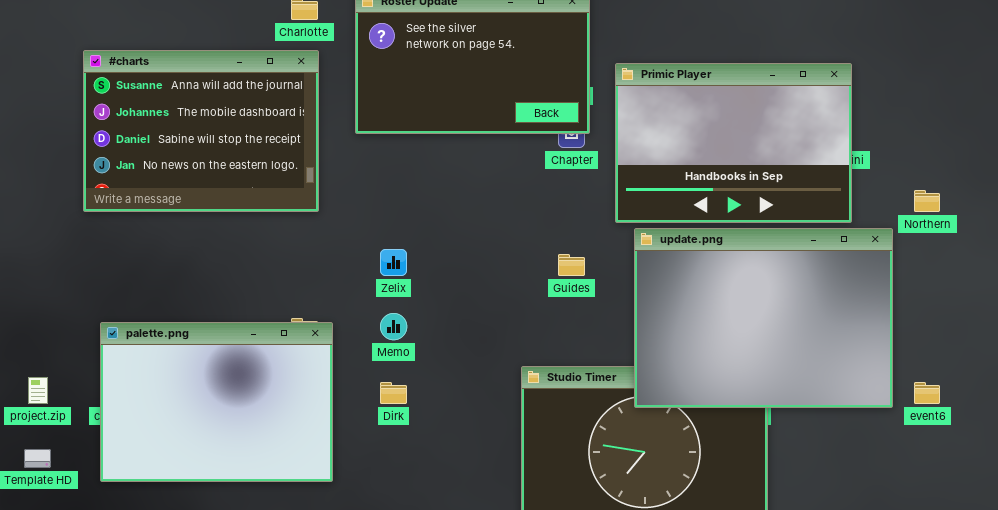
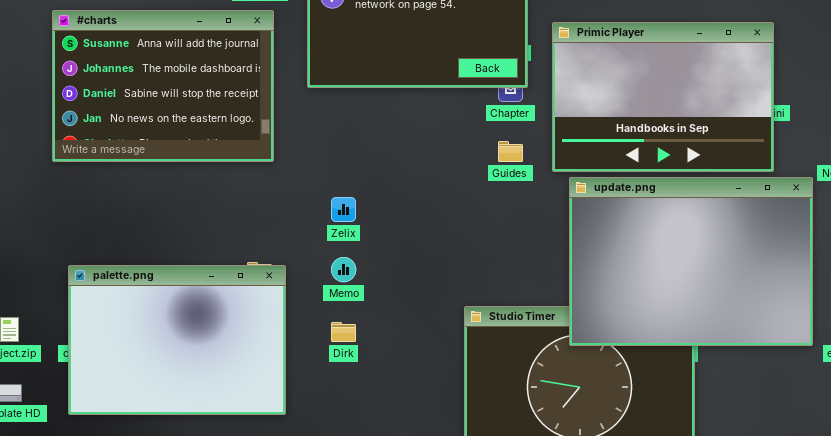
Guides: [558,254,585,276] -> [498,141,523,162], moved

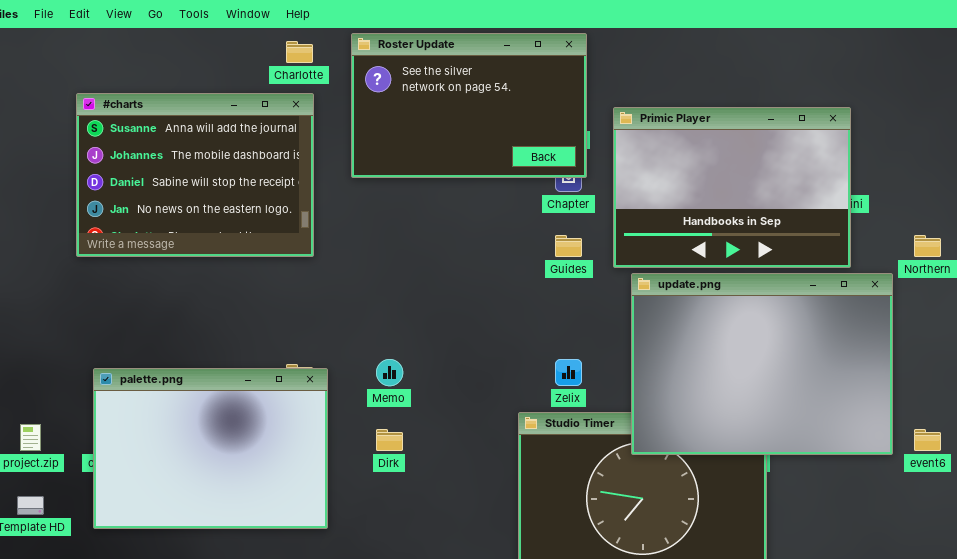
Zelix: [331,197,356,222] -> [555,359,582,386], moved

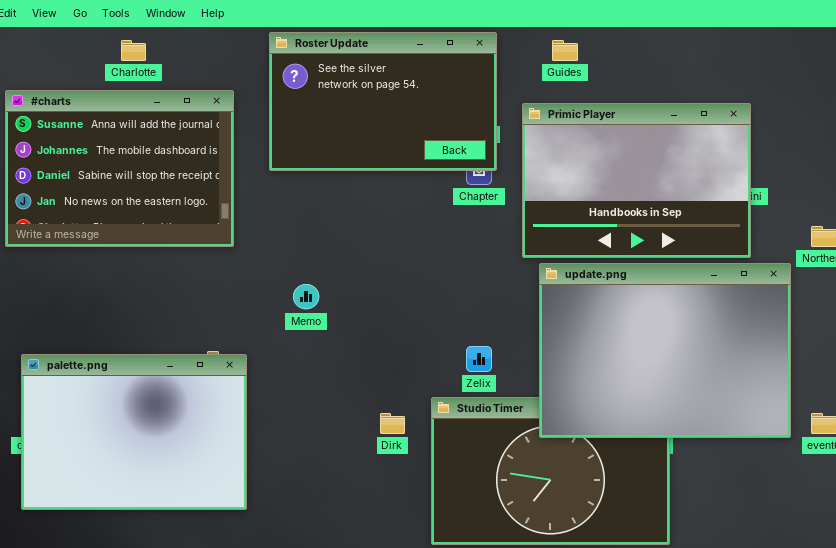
Charlotte: [286,41,313,63] -> [121,40,146,61], moved
Guides: [555,235,582,257] -> [552,40,578,61], moved
Memo: [376,359,403,386] -> [293,284,319,309], moved
Dirk: [376,429,403,451] -> [380,413,405,434], moved

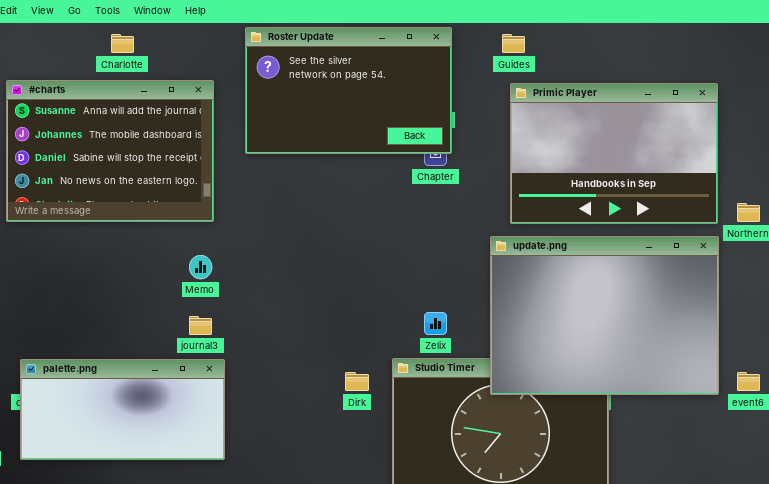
Primic Player: [522,103,751,258] -> [510,83,718,224], moved
Memo: [293,284,319,309] -> [189,255,212,279], moved
palette.png: [21,354,247,510] -> [20,359,225,460], resized

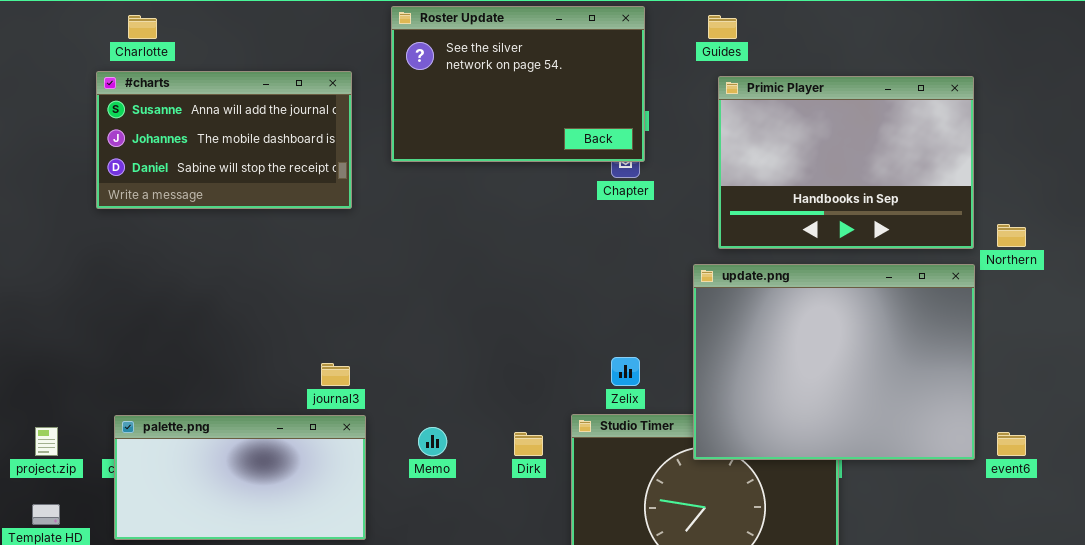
Charlotte: [111,34,134,53] -> [128,15,157,39], moved
#charts: [6,80,214,222] -> [96,71,352,209], resized
Memo: [189,255,212,279] -> [418,427,447,456], moved

